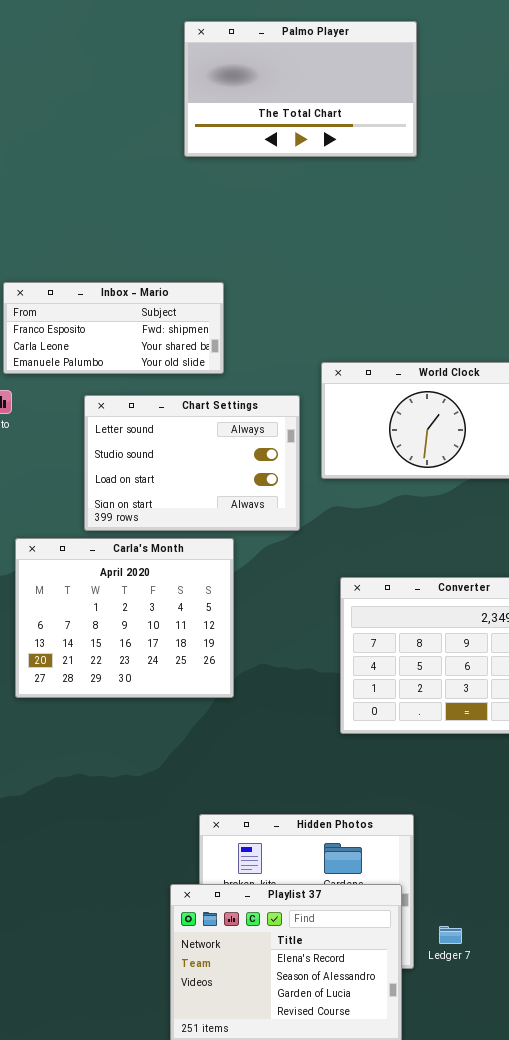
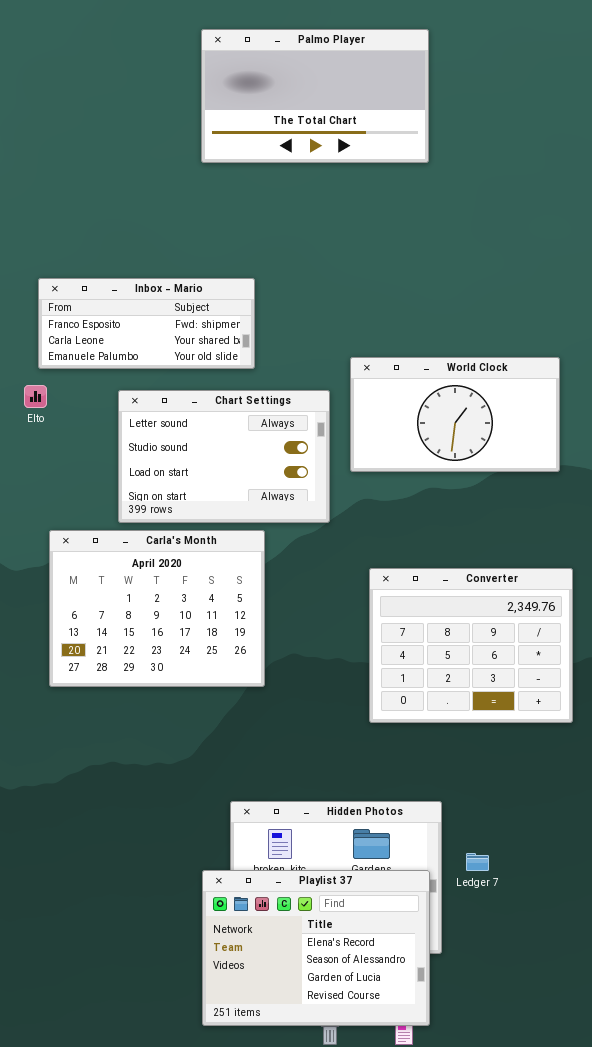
Palmo Player: [184,21,417,157] -> [201,29,429,163], moved
Ledger 7: [439,926,462,944] -> [466,853,489,871], moved

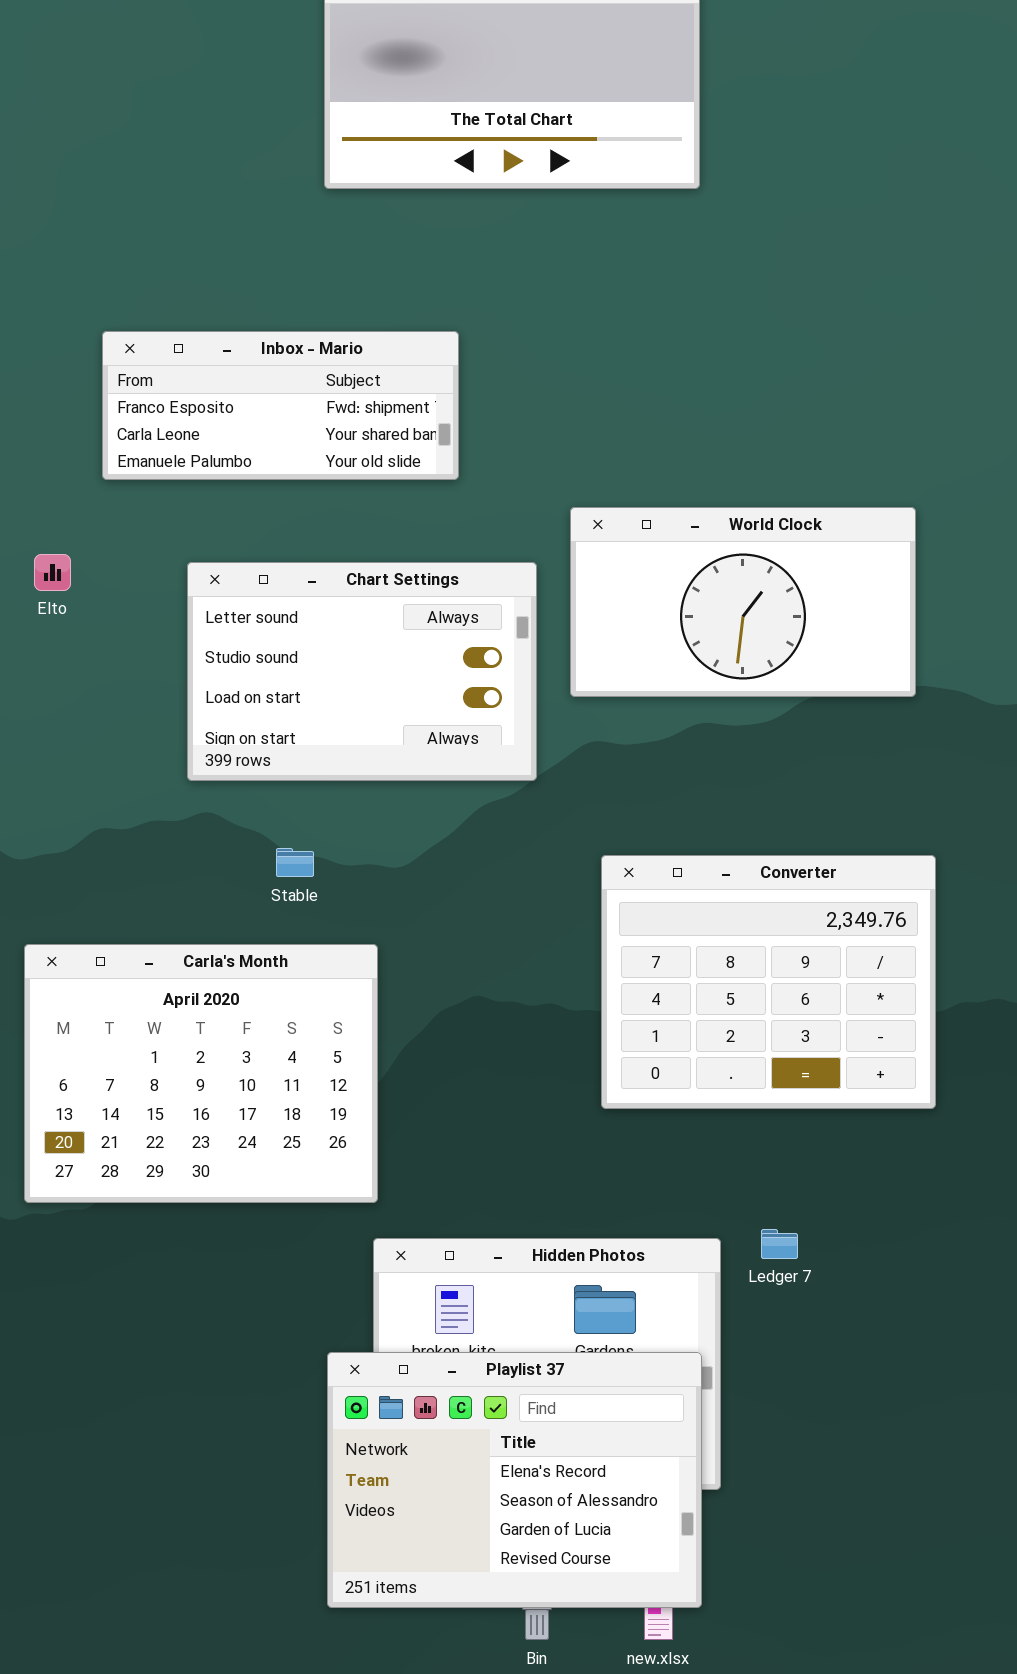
Inbox - Mario: [38,278,255,369] -> [102,331,459,480], moved
Carla's Month: [49,530,265,687] -> [24,944,378,1203], moved
Ledger 7: [466,853,489,871] -> [761,1229,798,1259], moved

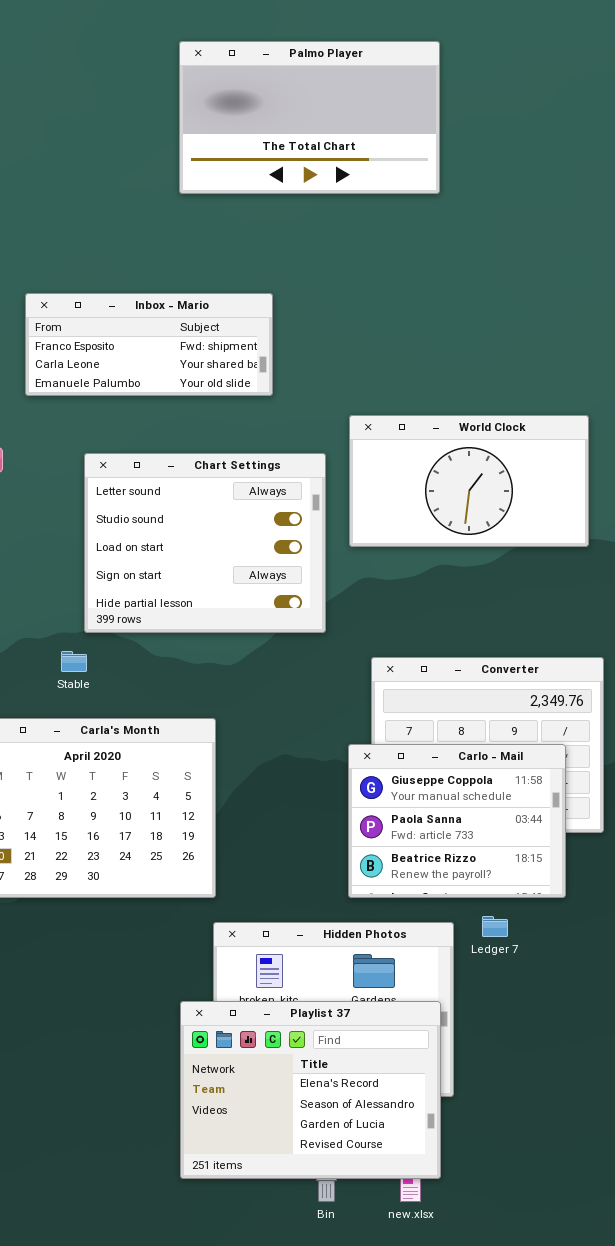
Chart Settings: [187,562,537,781] -> [84,453,326,633], resized
Stable: [276,848,314,877] -> [61,651,87,672], moved
Carlo - Mail: none -> [348,744,566,898], opened

